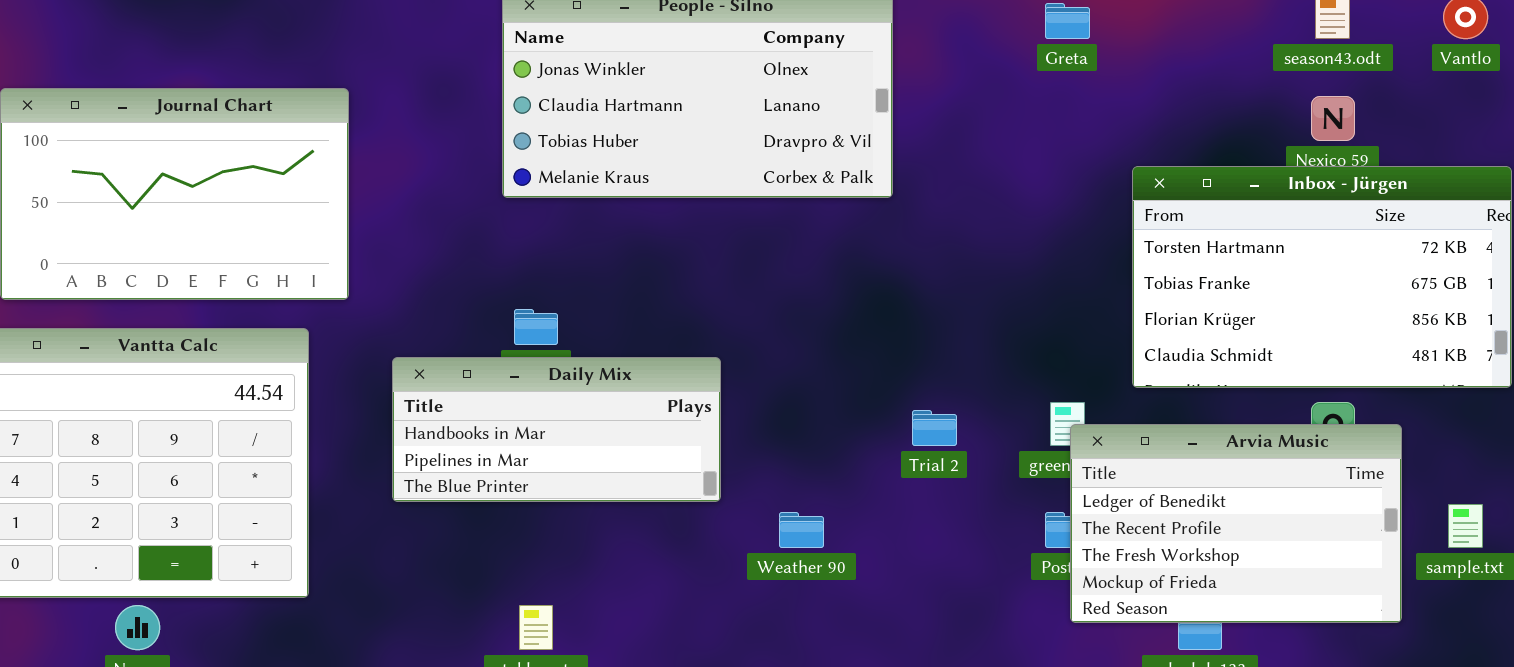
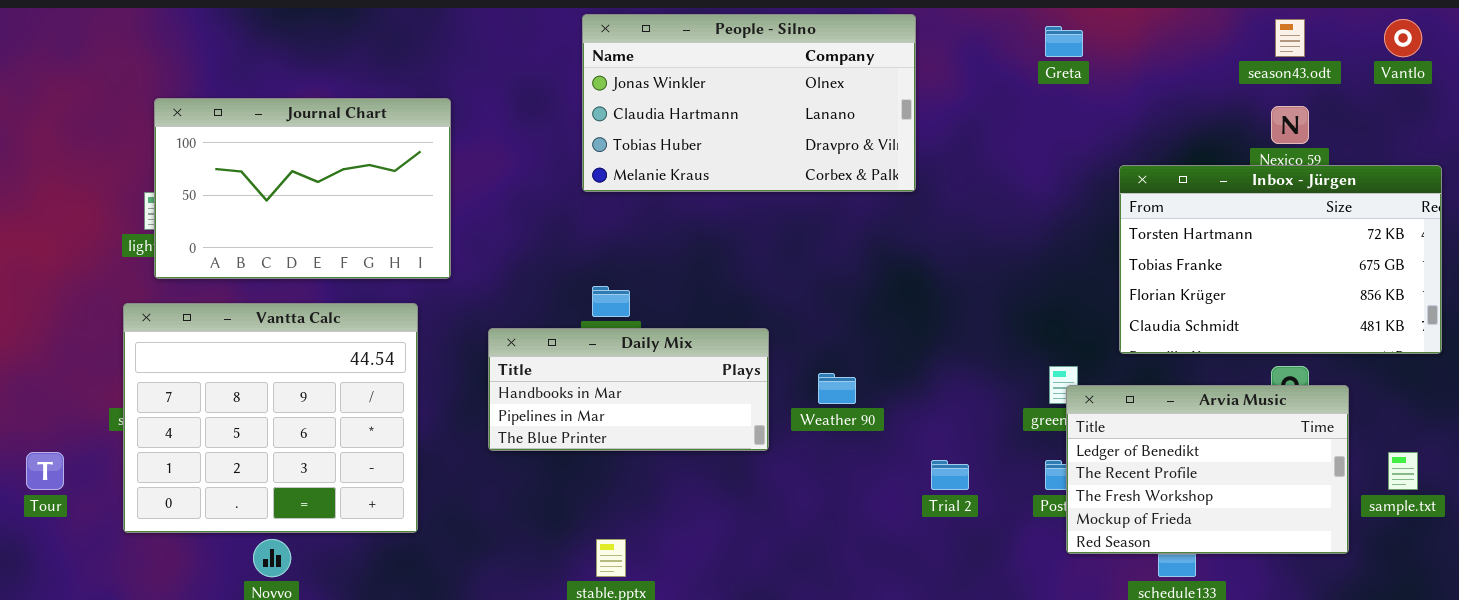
Trial 2: [912,410,957,446] -> [931,460,969,490], moved
Weather 90: [779,512,824,548] -> [818,373,856,404], moved

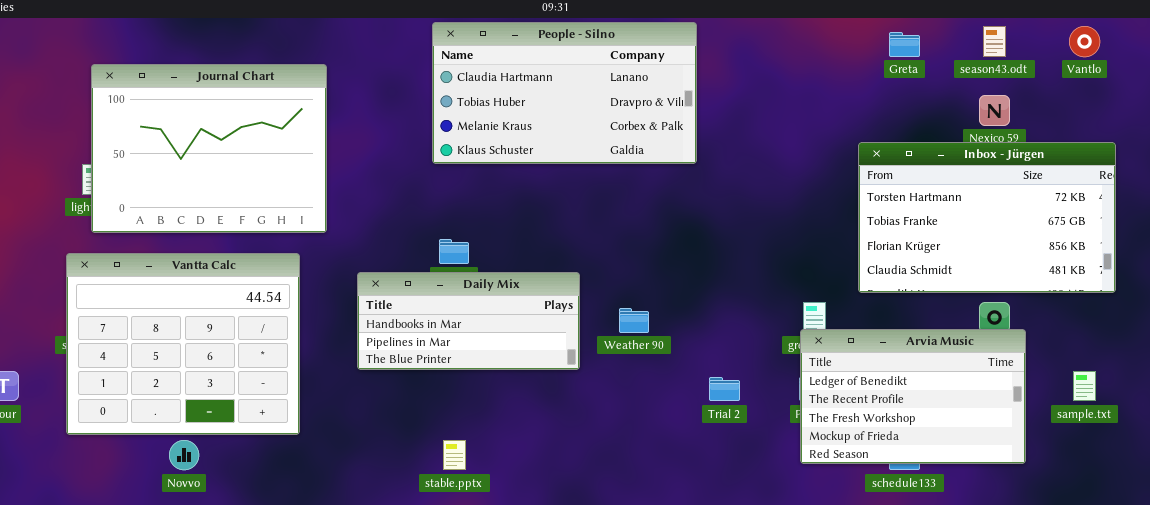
People - Silno: [582,14,916,192] -> [432,22,697,164], scrolled down 1 row
Greta: [1045,26,1083,57] -> [889,32,920,57], moved
Journal Chart: [154,98,451,279] -> [91,64,327,233], resized
Arvia Music: [1066,385,1349,554] -> [800,329,1026,464], moved

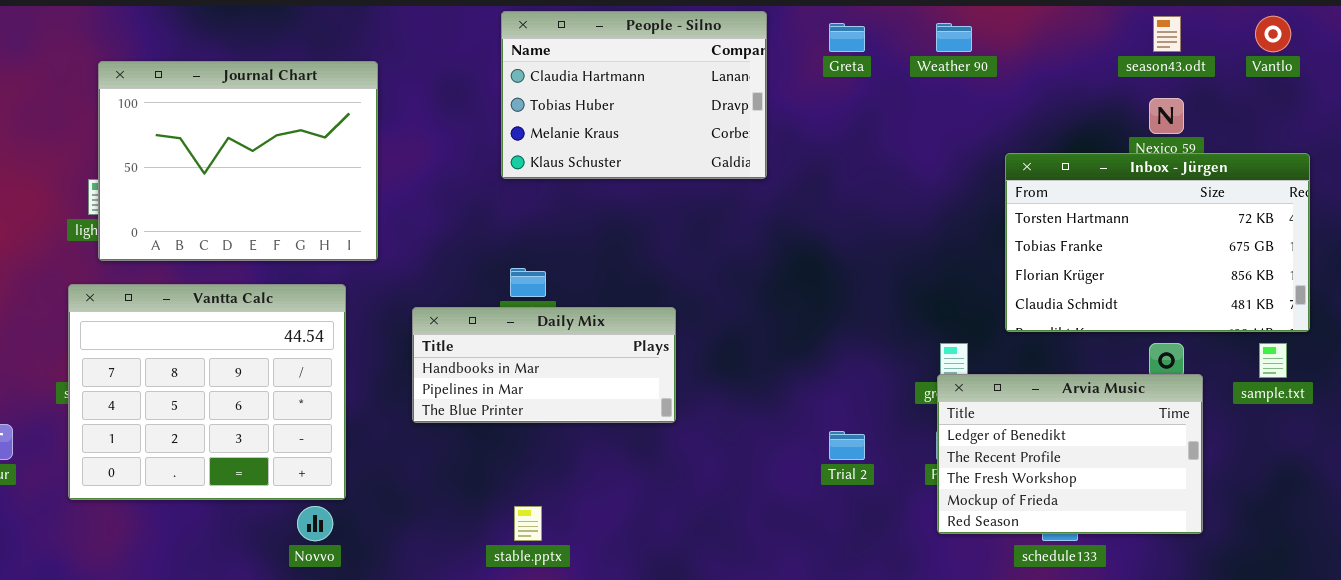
People - Silno: [432,22,697,164] -> [501,11,767,179], resized
Greta: [889,32,920,57] -> [829,23,865,52], moved
Weather 90: [619,308,649,333] -> [936,23,972,52], moved
sample.txt: [1073,371,1096,401] -> [1259,343,1287,378], moved
Novvo: [169,440,199,470] -> [297,506,333,541], moved

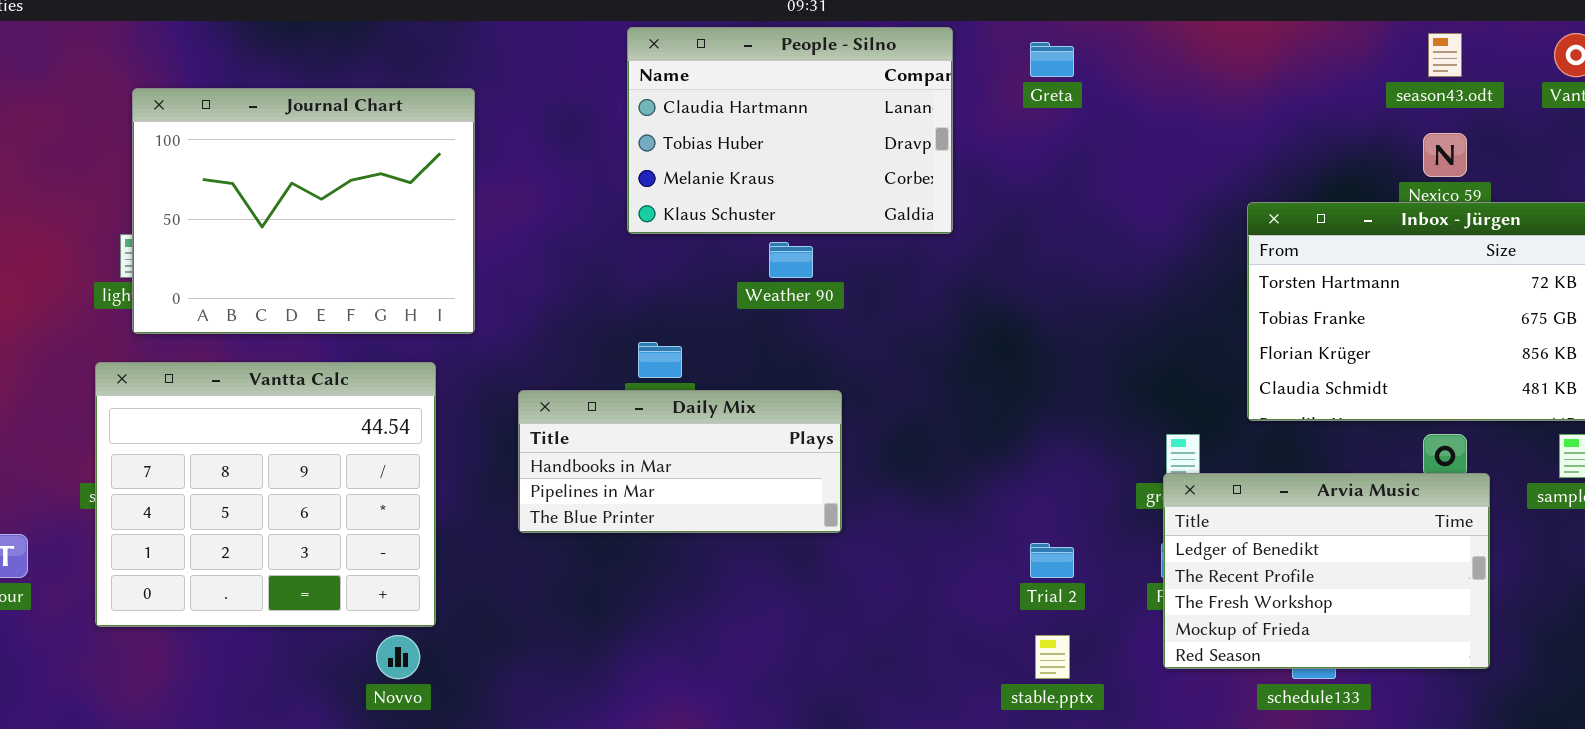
Weather 90: [936,23,972,52] -> [769,242,813,278], moved
stable.pptx: [514,506,542,541] -> [1035,635,1070,679], moved

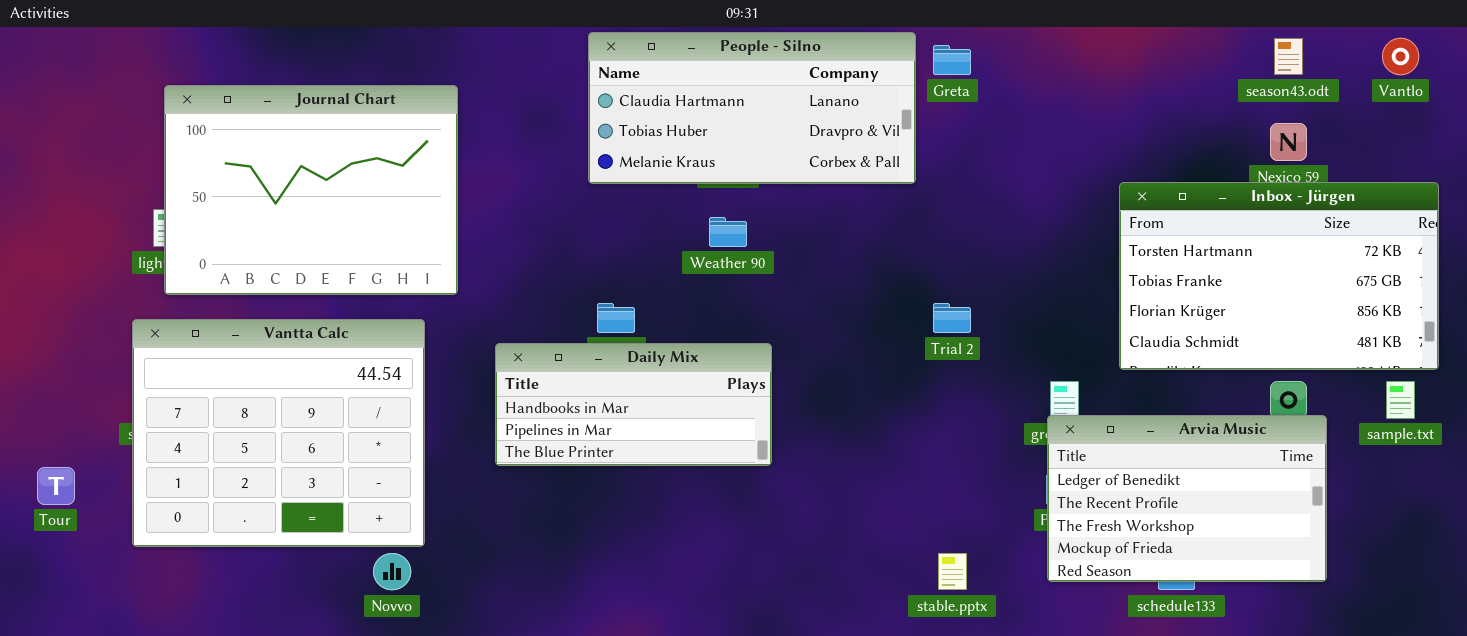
People - Silno: [627,27,953,234] -> [588,32,916,184], resized
Trial 2: [1030,543,1074,578] -> [933,303,971,333], moved

